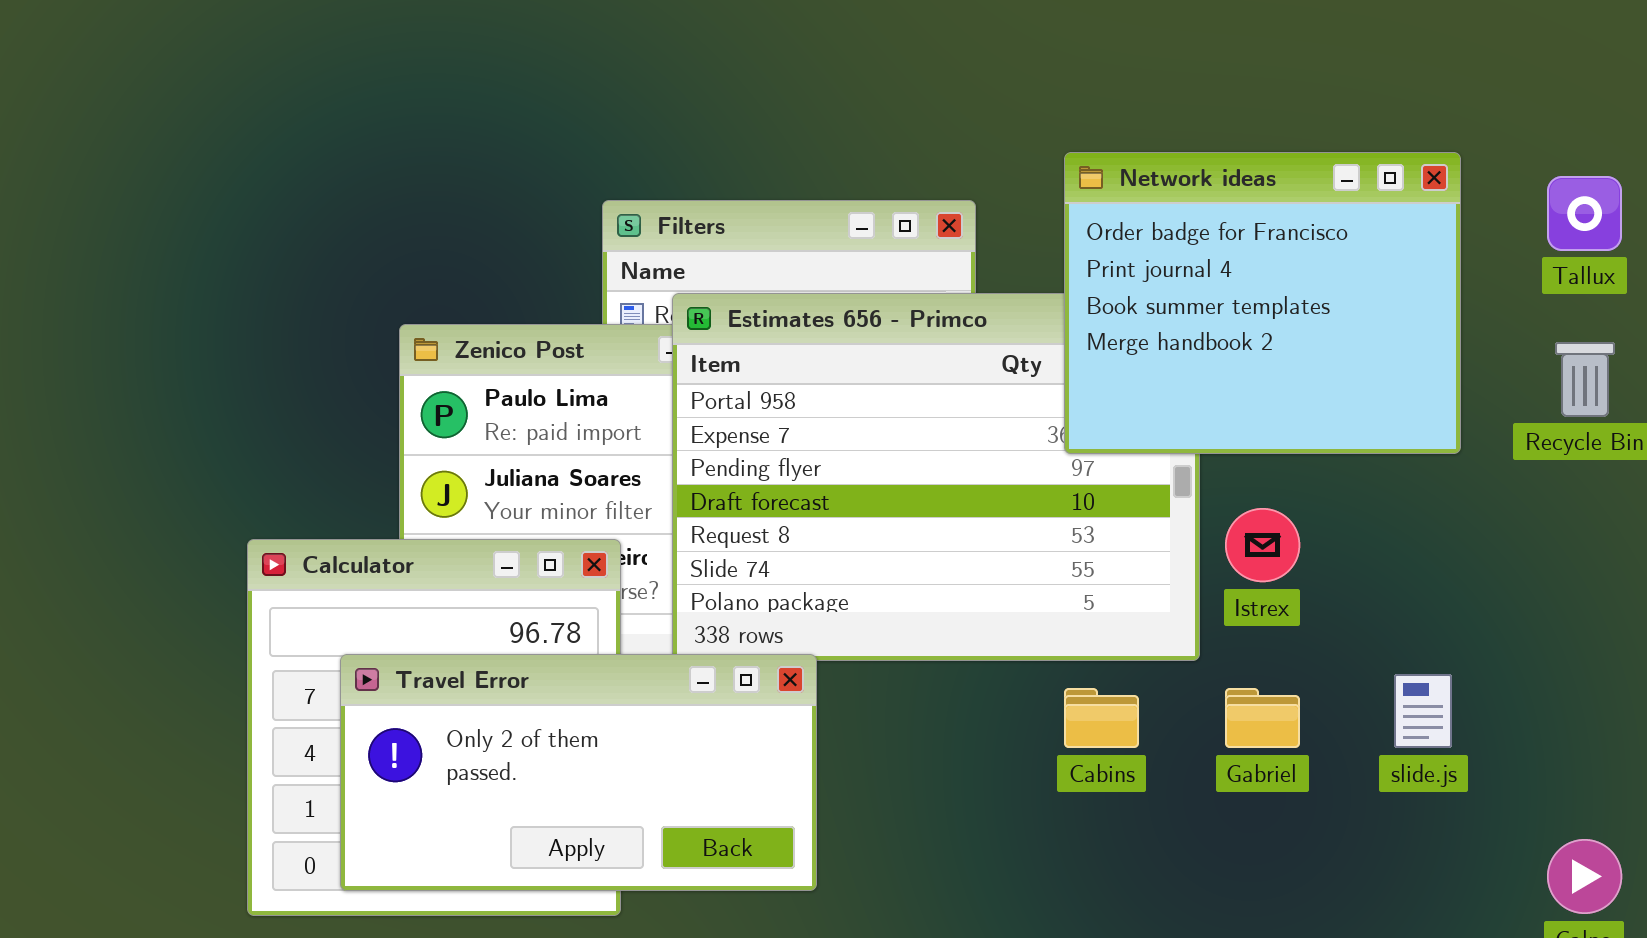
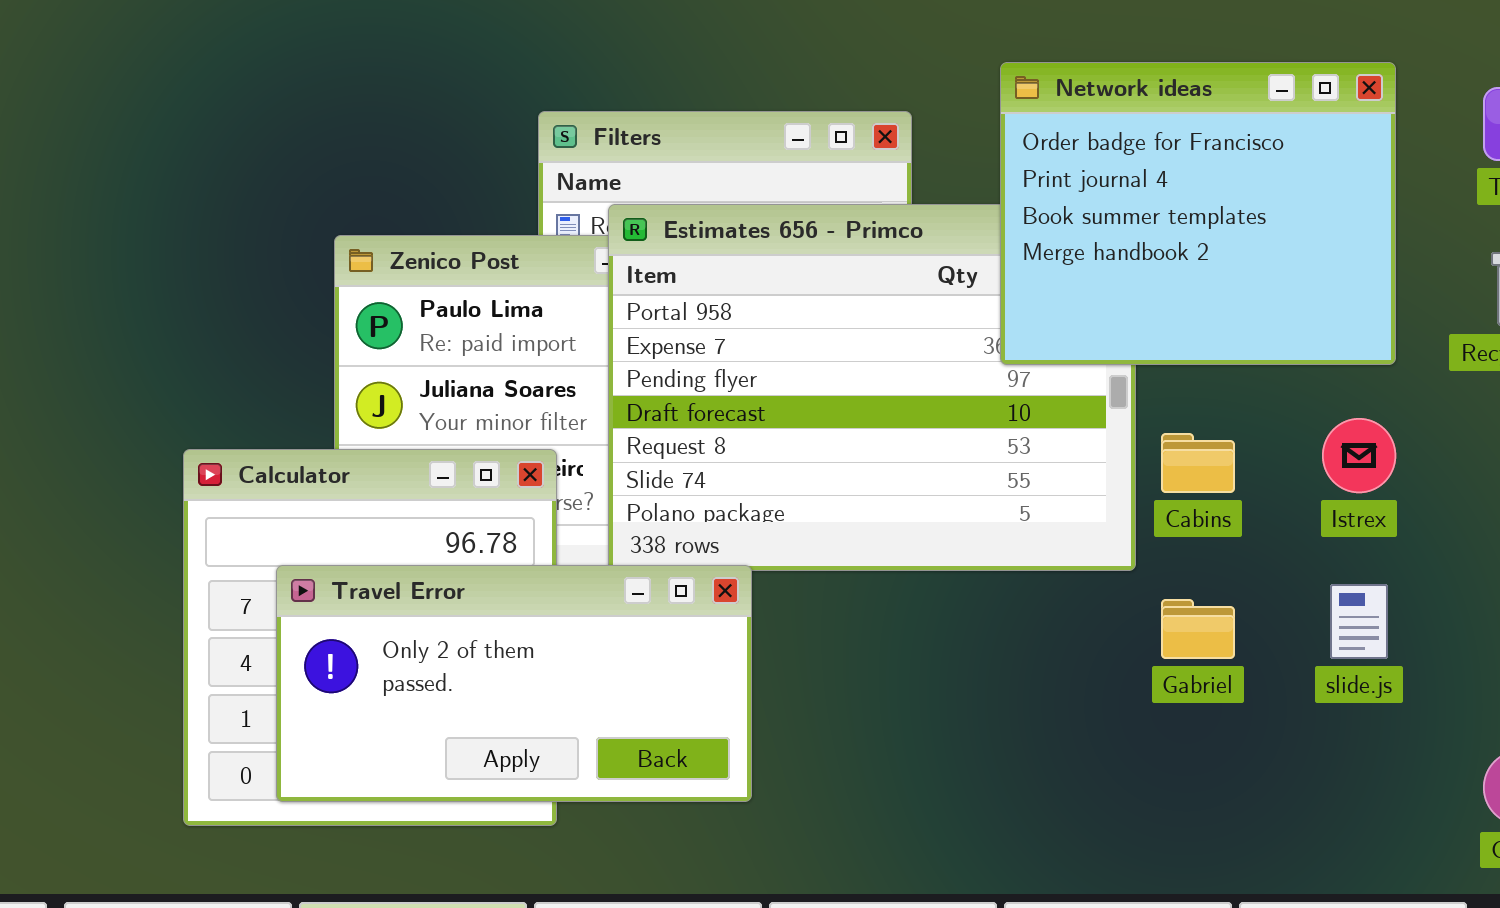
Istrex: [1225,508,1300,582] -> [1322,418,1396,493], moved
Cabins: [1064,688,1139,748] -> [1161,433,1235,493], moved

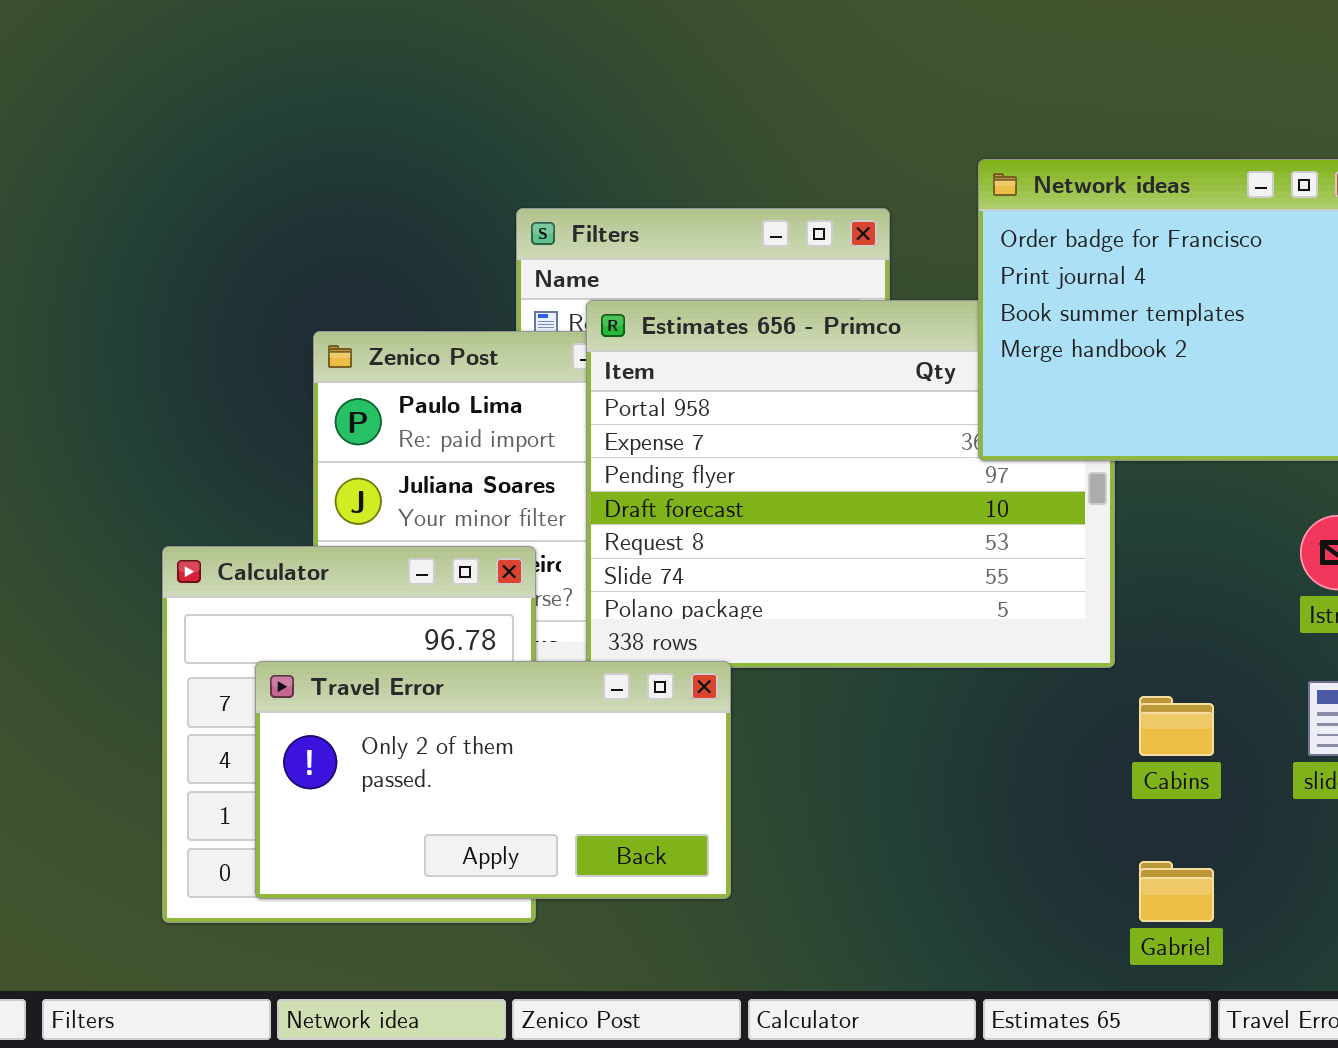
Cabins: [1161,433,1235,493] -> [1139,696,1214,756], moved
Gabriel: [1161,599,1235,659] -> [1139,861,1214,922], moved

